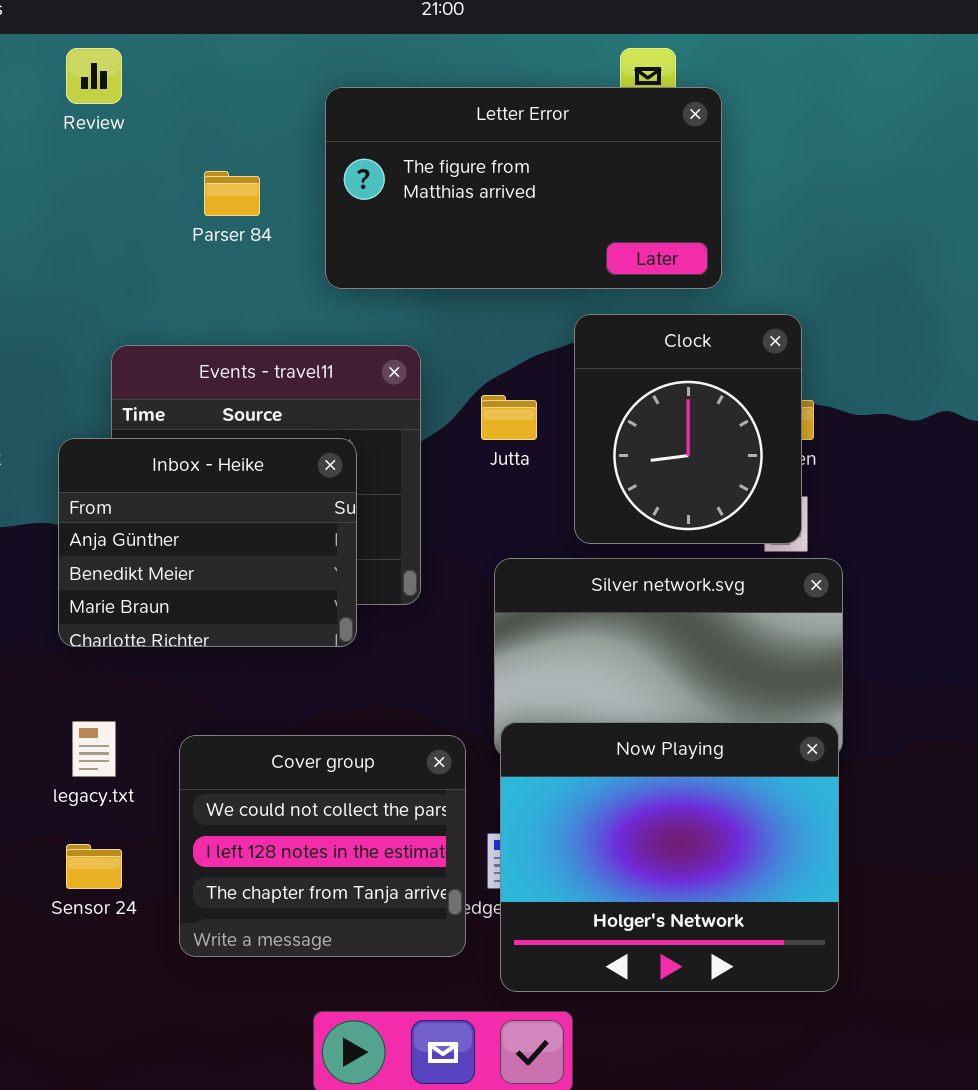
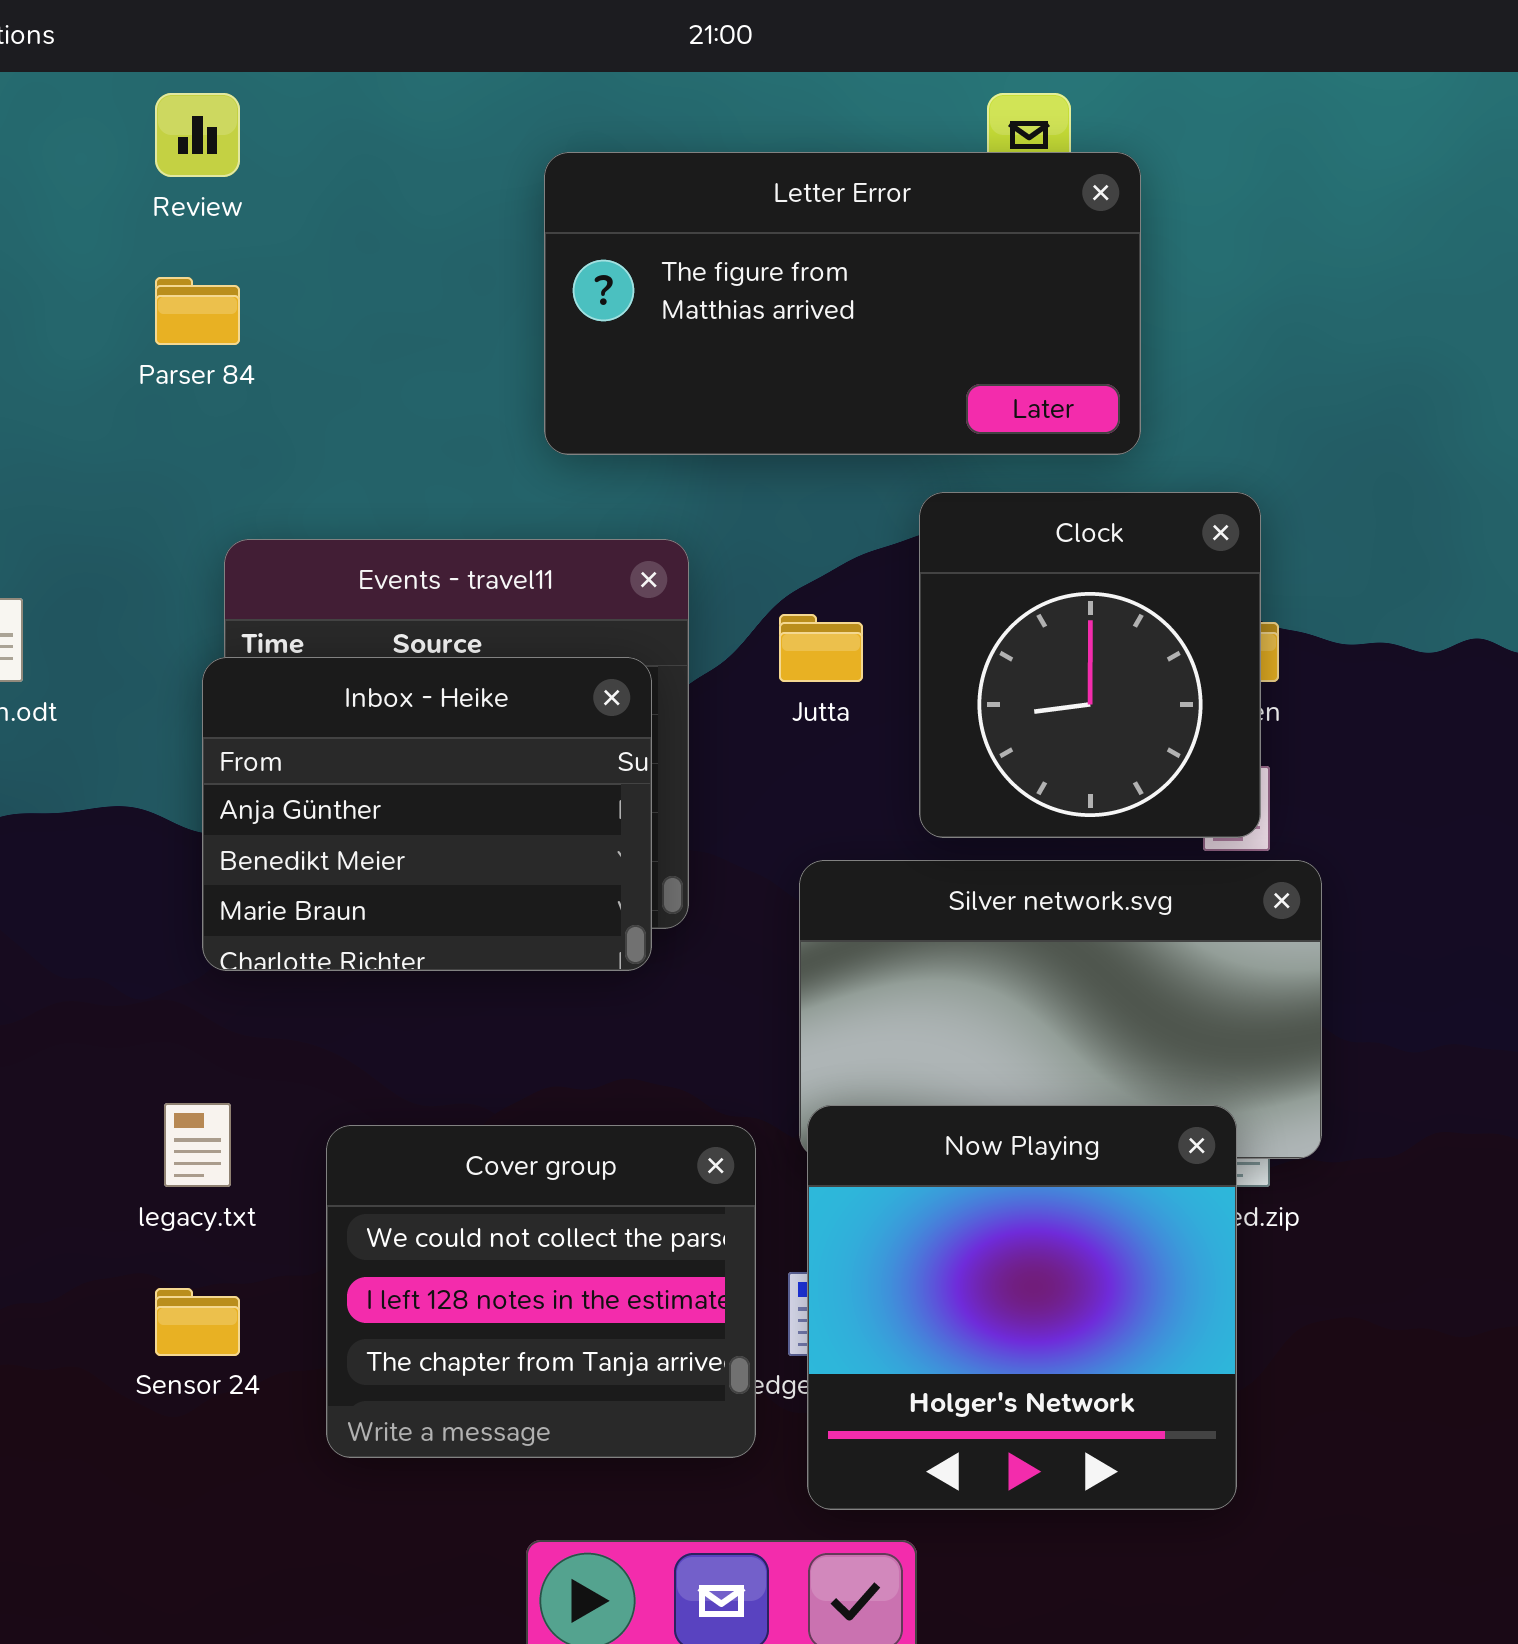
Parser 84: [204,171,260,216] -> [155,277,240,345], moved
Inbox - Heike: [58,438,357,647] -> [202,657,652,971], moved
Now Playing: [500,722,839,992] -> [807,1105,1237,1510], resized

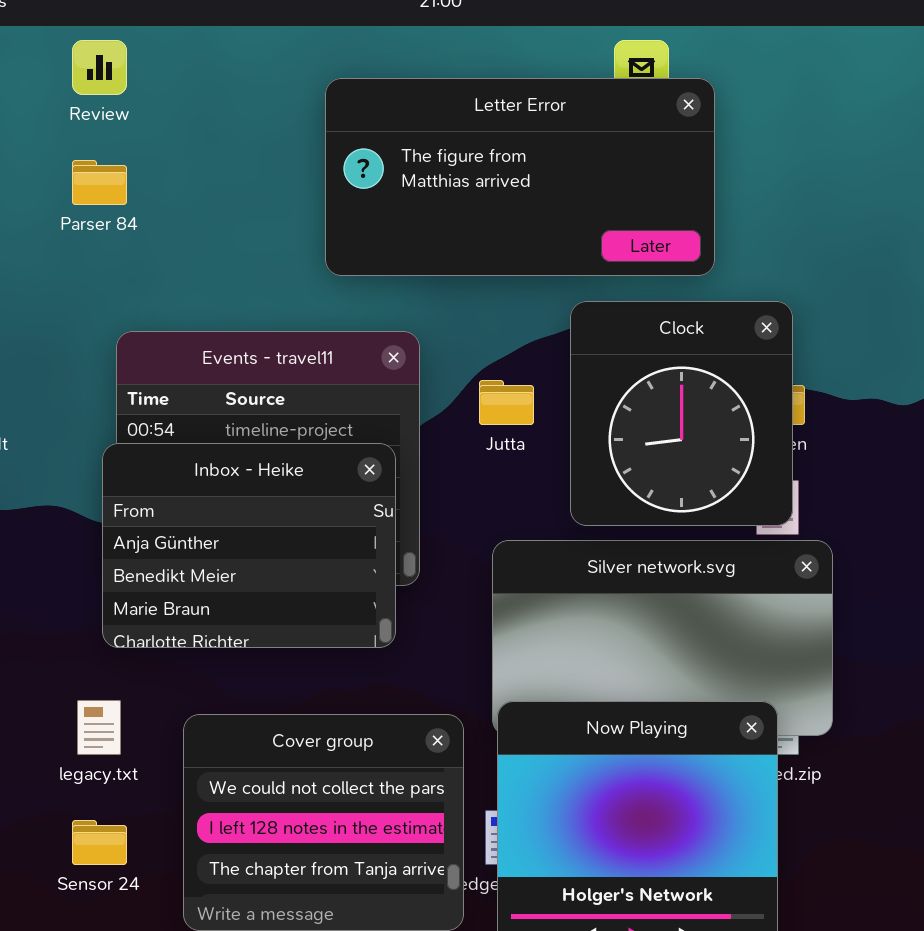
Inbox - Heike: [202,657,652,971] -> [102,443,396,648], moved

